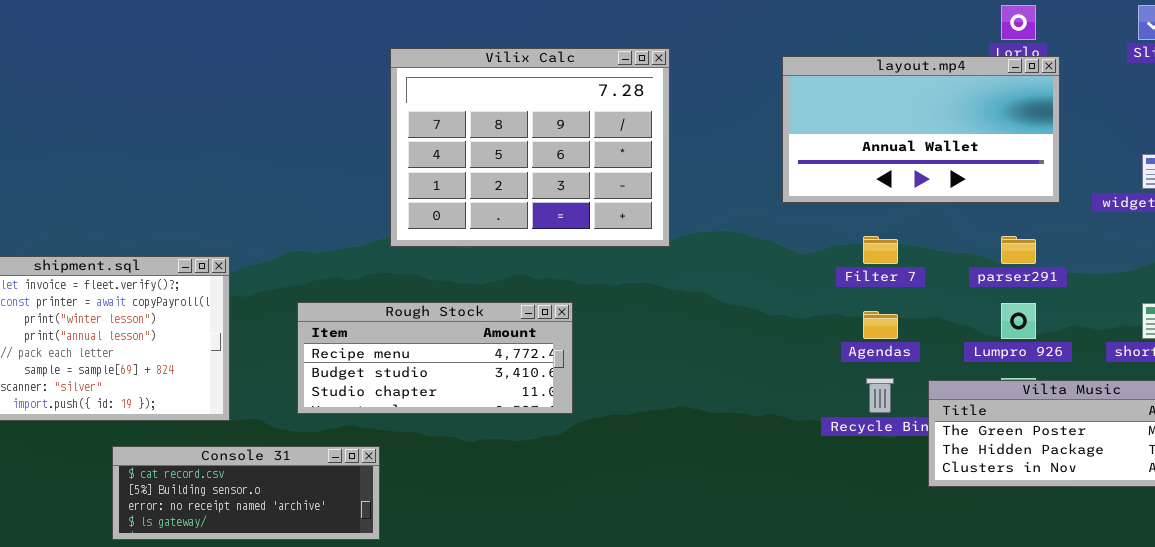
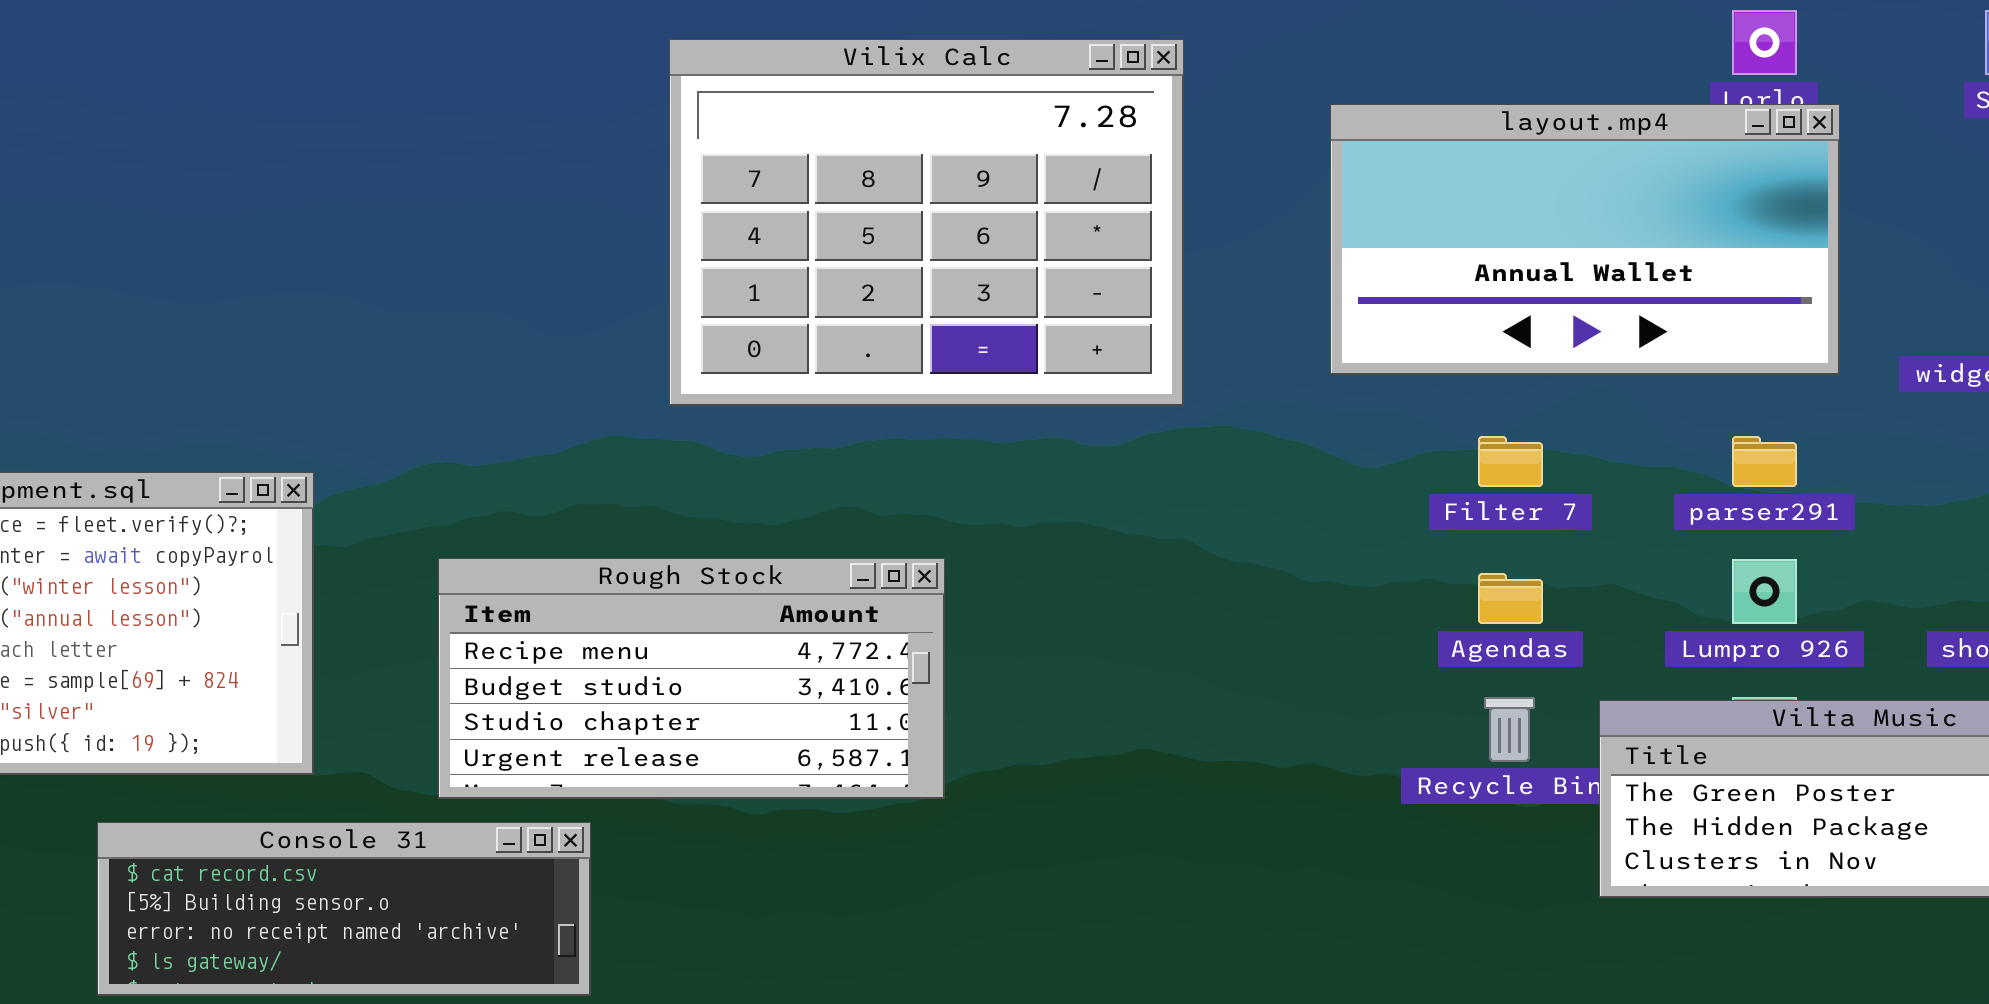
Vilix Calc: [390,48,670,247] -> [669,39,1184,406], moved
Rough Stock: [297,302,573,414] -> [438,558,945,799], resized

